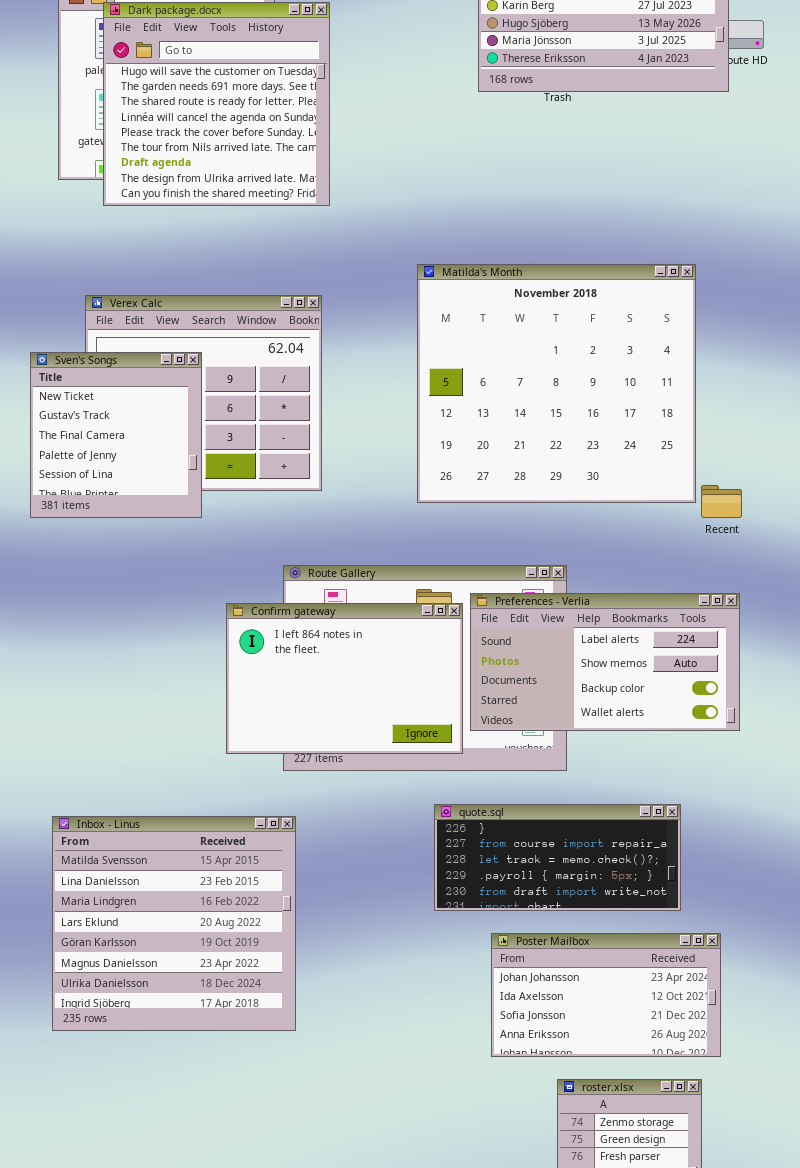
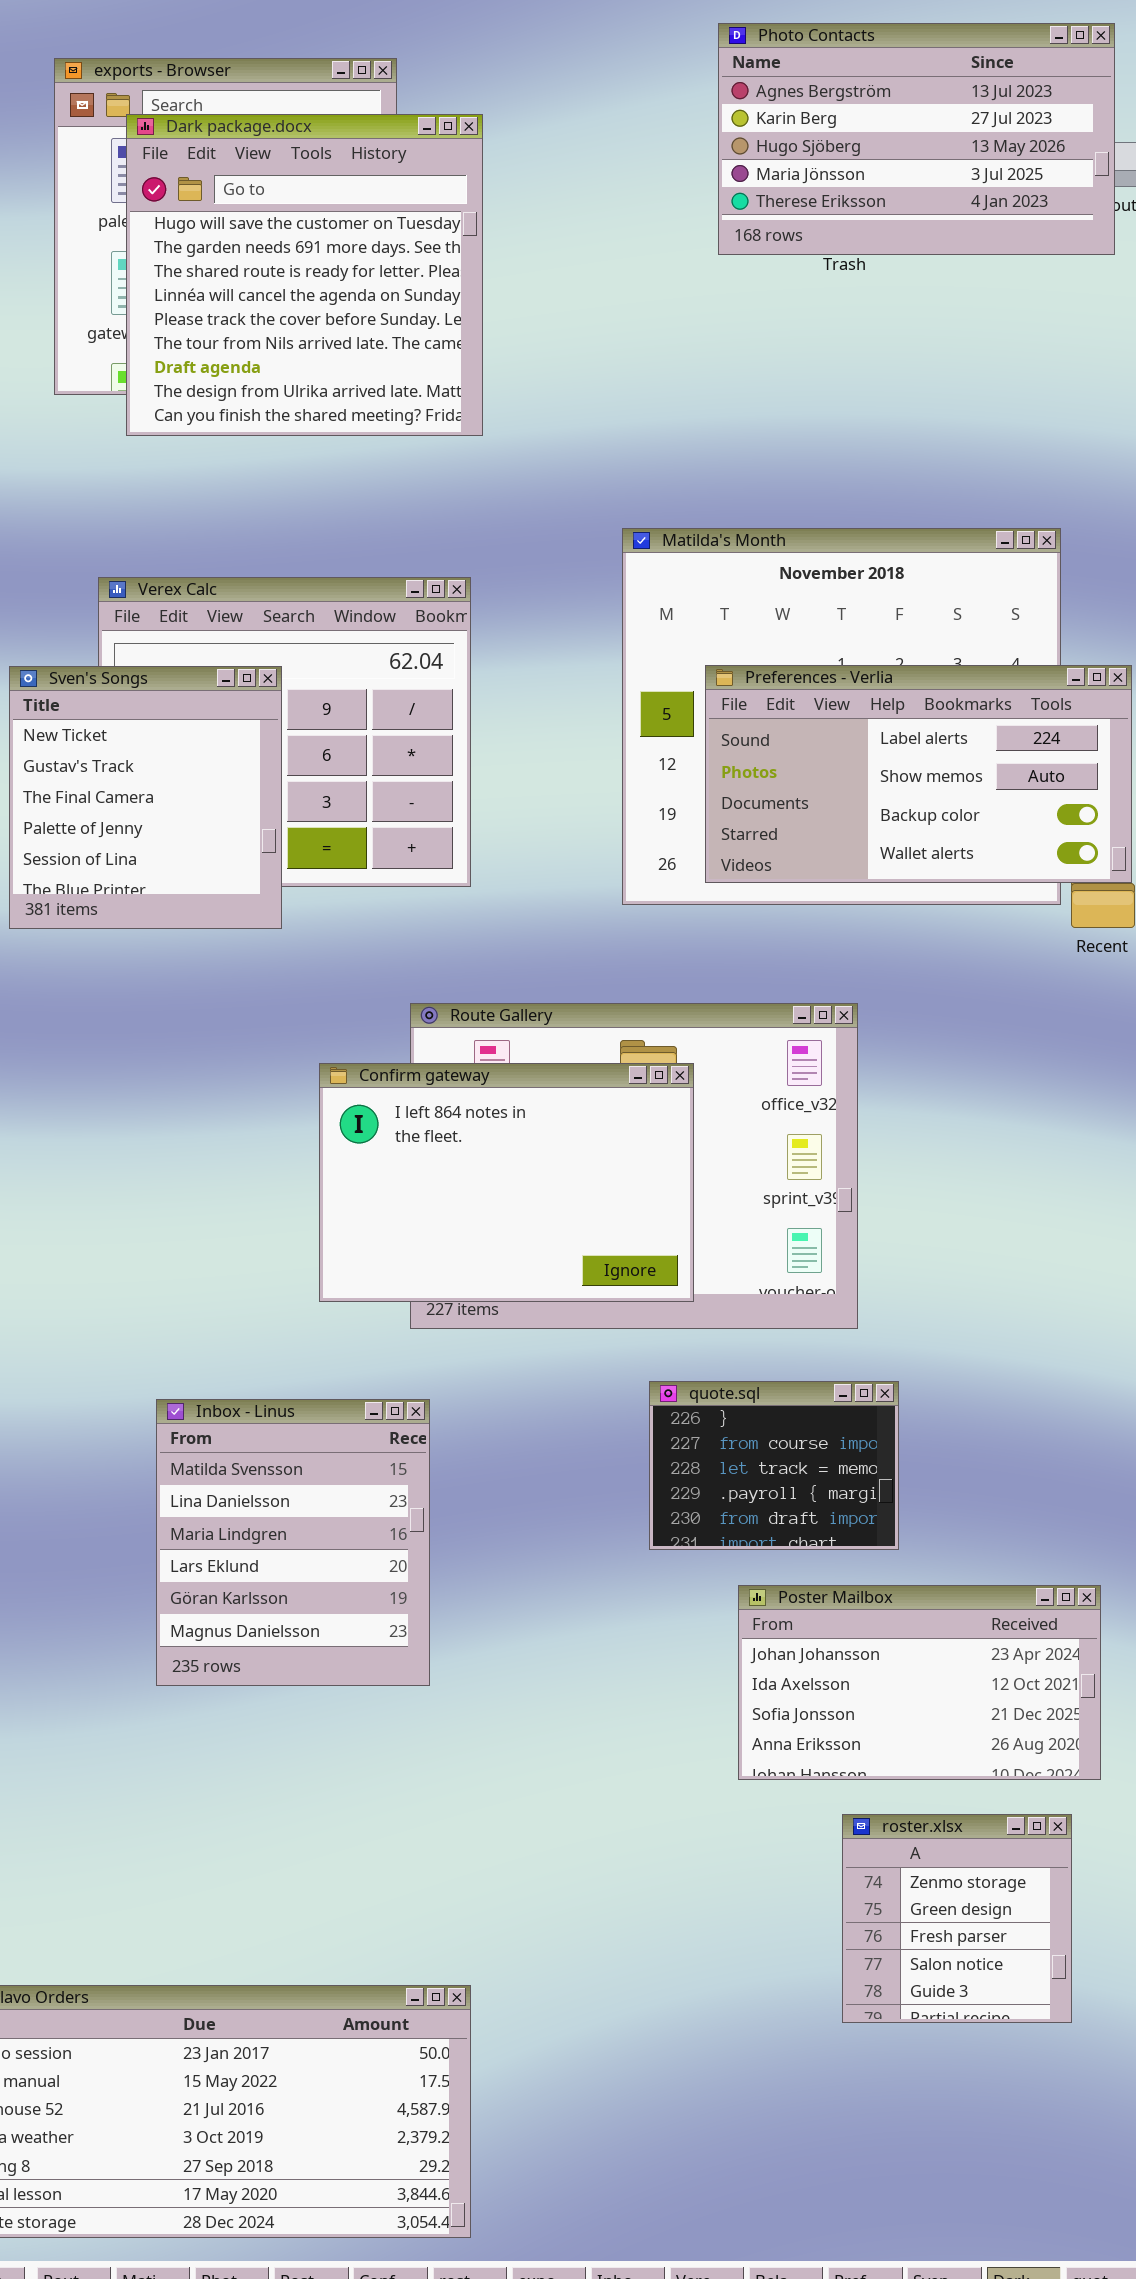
Preferences - Verlia: [470,593,740,731] -> [705,665,1132,883], moved
quote.sql: [434,804,681,911] -> [649,1381,899,1550], resized
Inbox - Linus: [52,816,296,1031] -> [156,1399,430,1686], resized

